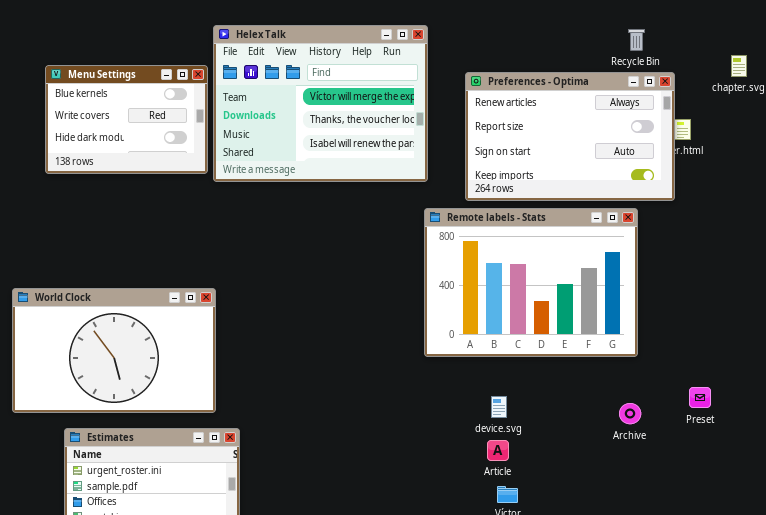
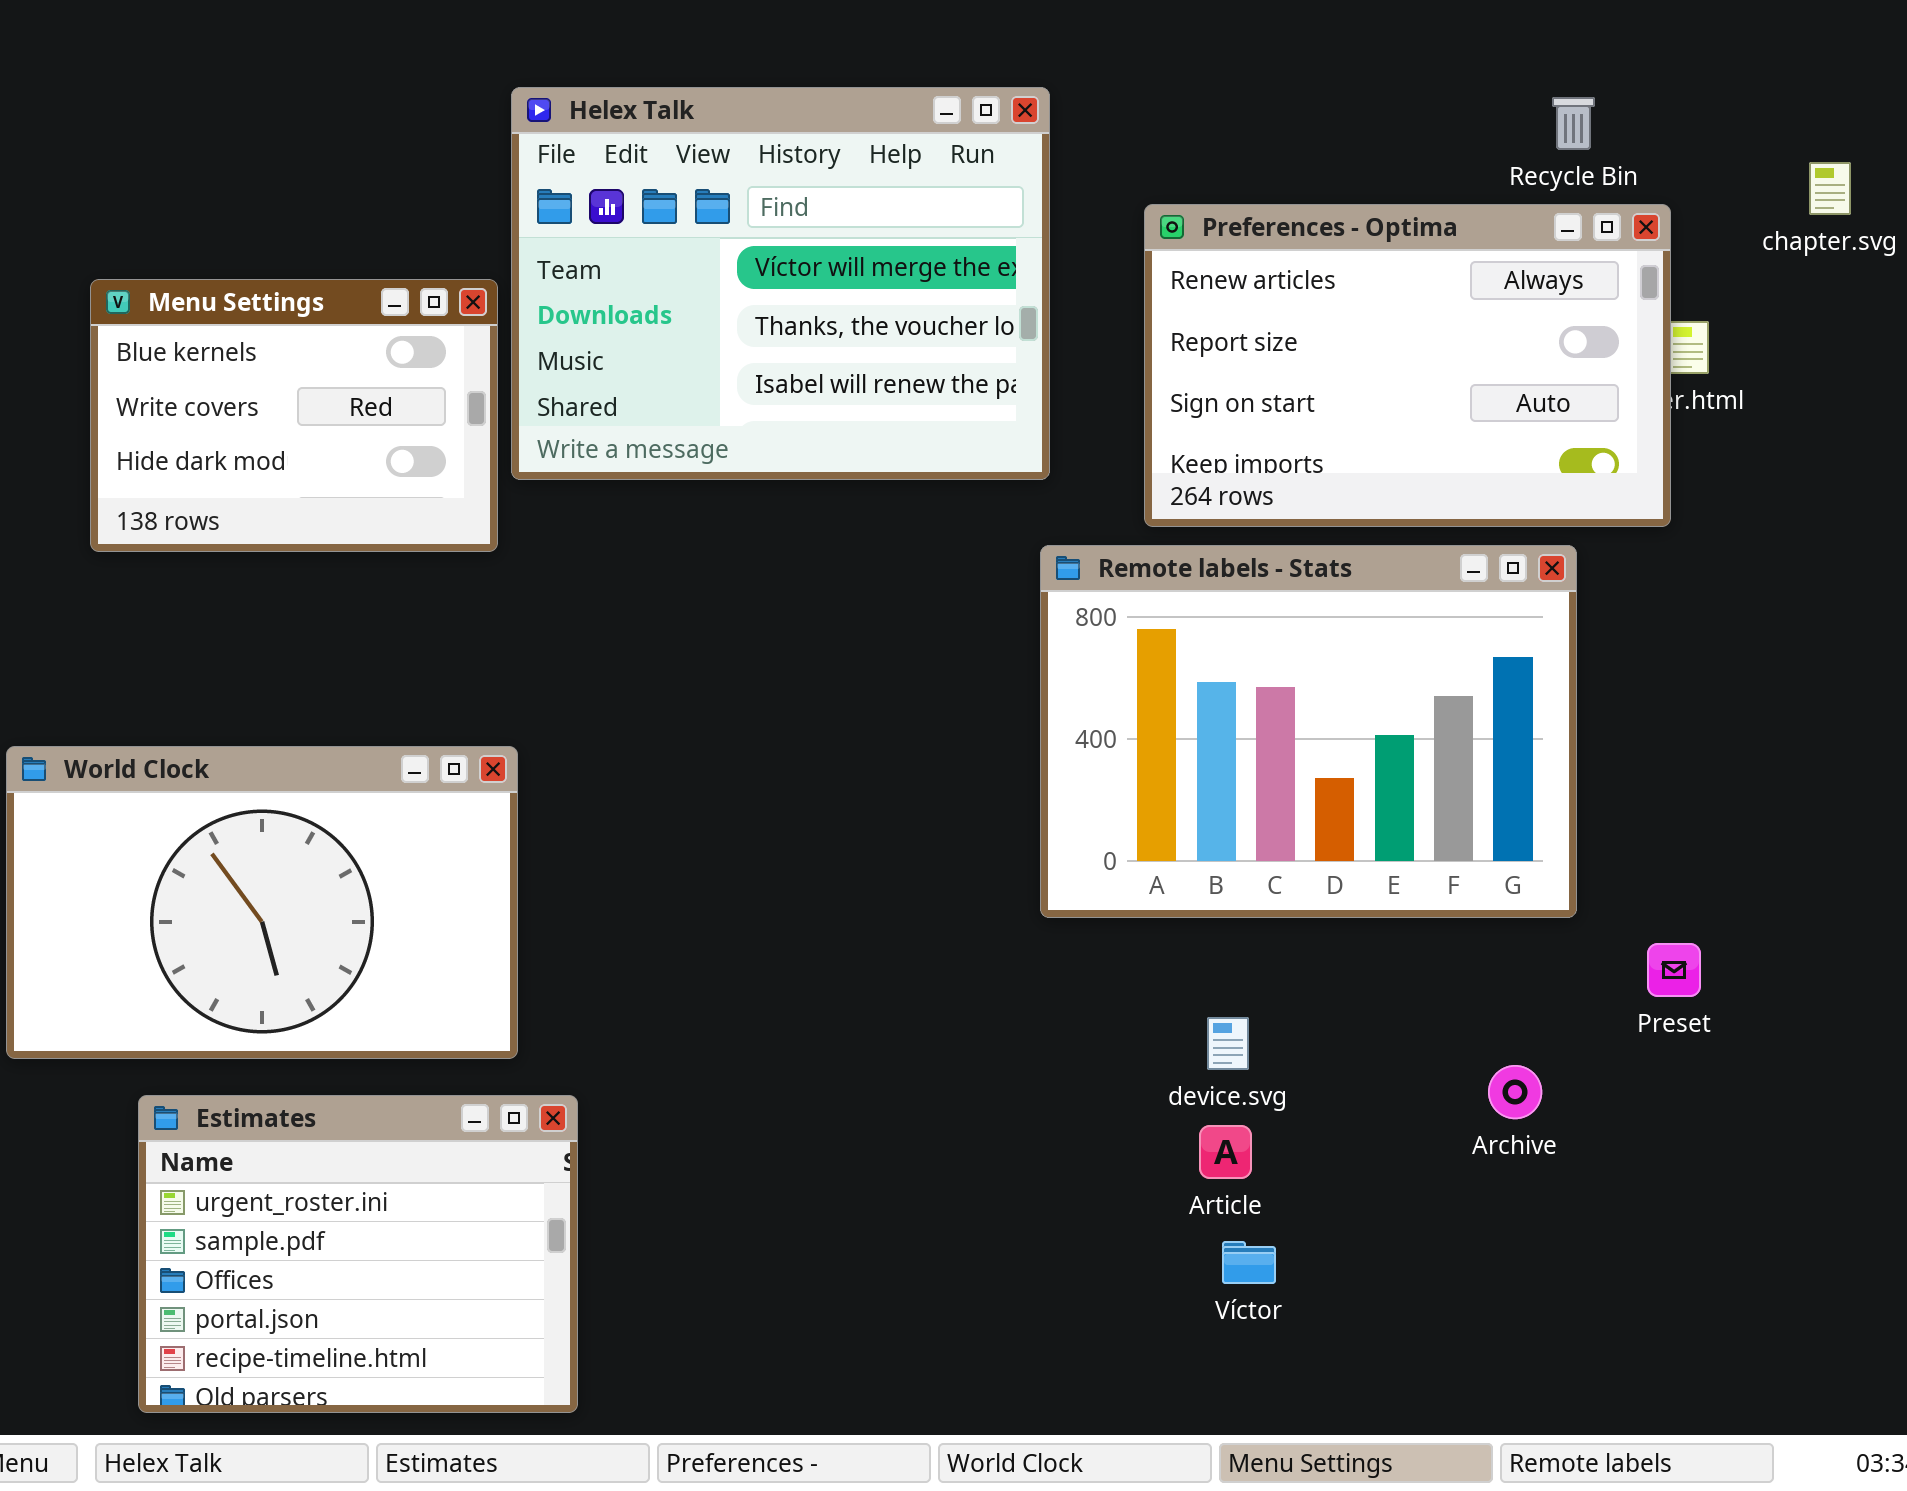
Menu Settings: [45,65,208,174] -> [90,279,498,552], moved
Preset: [689,387,711,408] -> [1647,943,1701,997], moved
Archive: [619,403,641,424] -> [1488,1065,1542,1119], moved

